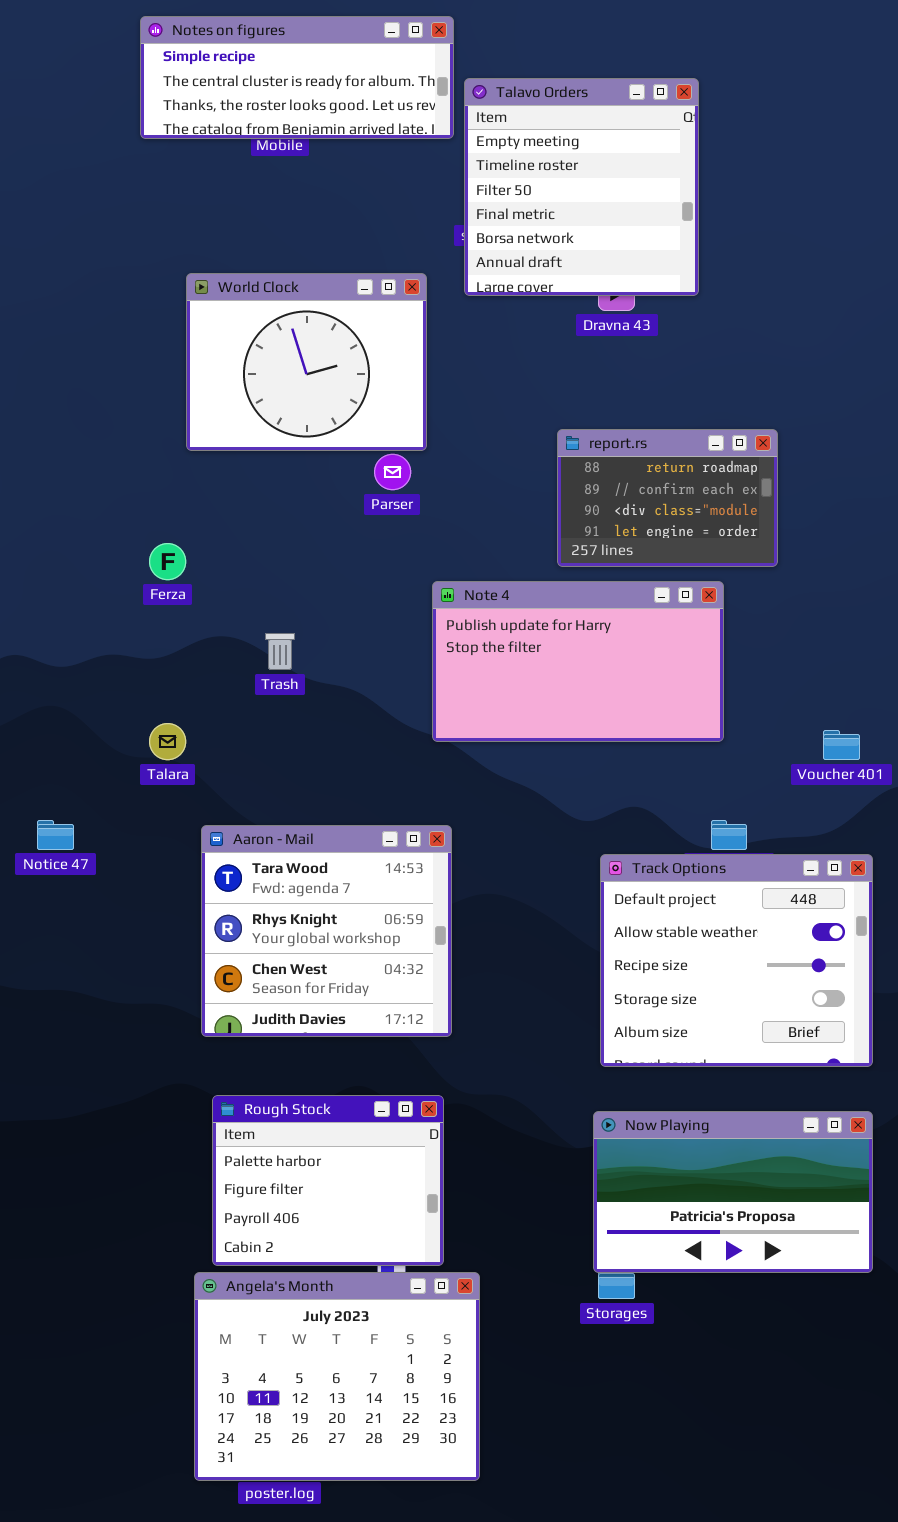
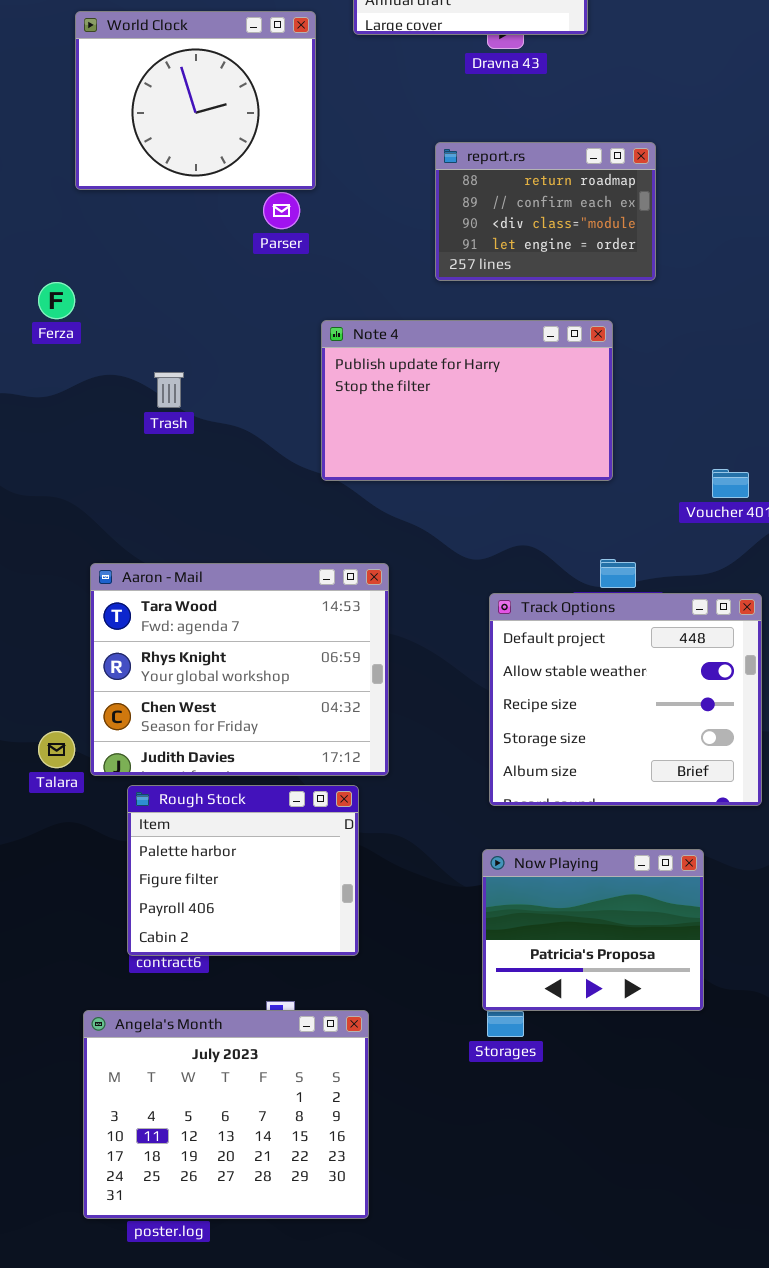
report.rs: [557,429,778,567] -> [435,142,656,281], moved
Talara: [149,723,186,760] -> [38,731,75,768], moved
Aaron - Mail: [201,825,452,1037] -> [90,563,389,776], resized
Rough Stock: [212,1095,444,1266] -> [127,785,359,956], moved
Now Playing: [593,1111,873,1273] -> [482,849,704,1011], resized

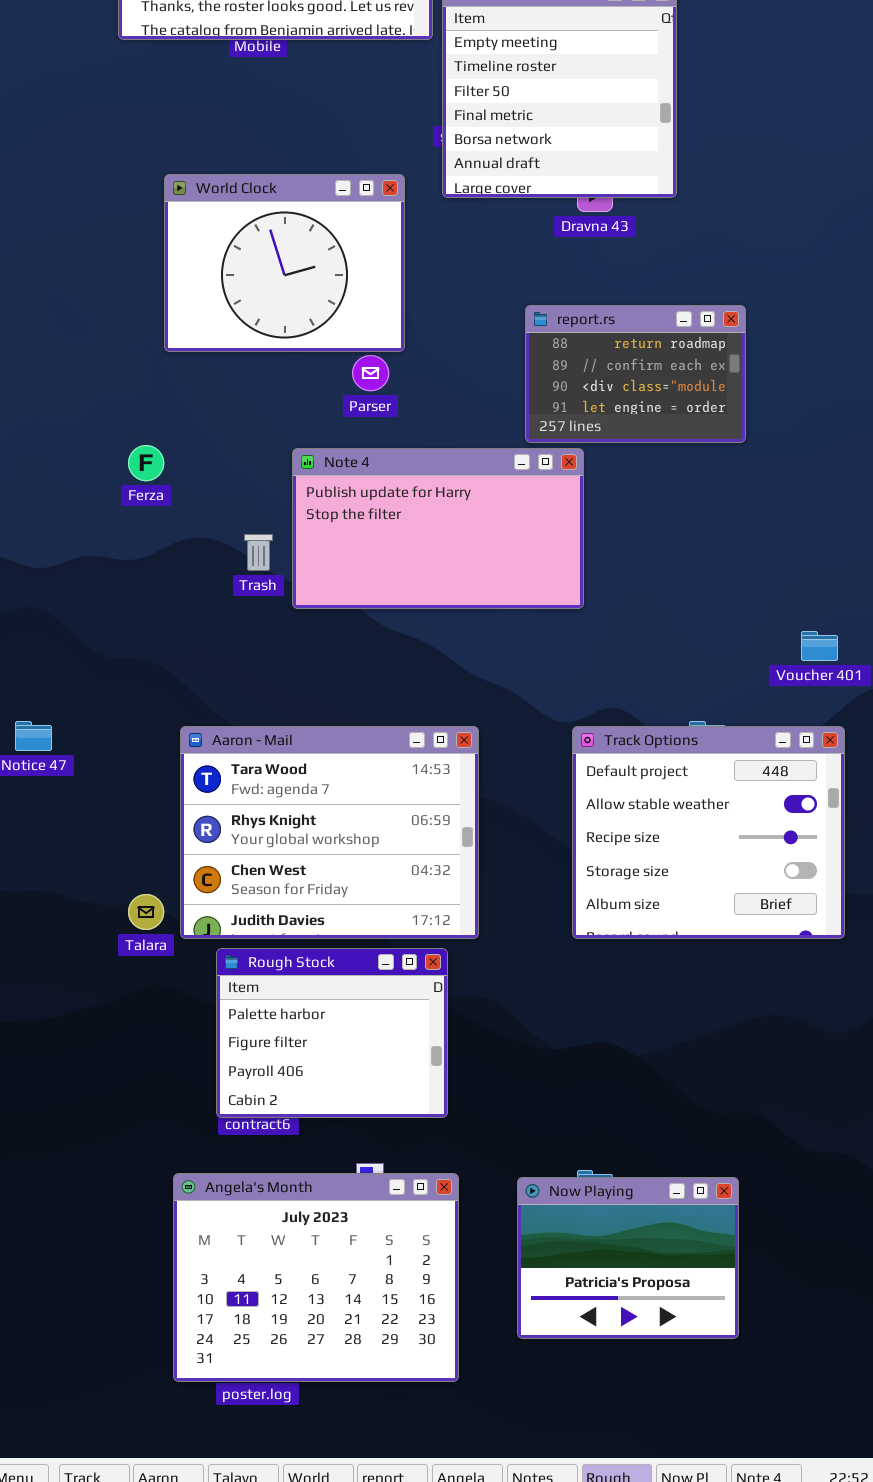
Note 4: [321,320,613,481] -> [292,448,584,609], moved
Track Options: [489,593,762,806] -> [572,726,845,939], moved
Now Playing: [482,849,704,1011] -> [517,1177,739,1339], moved

